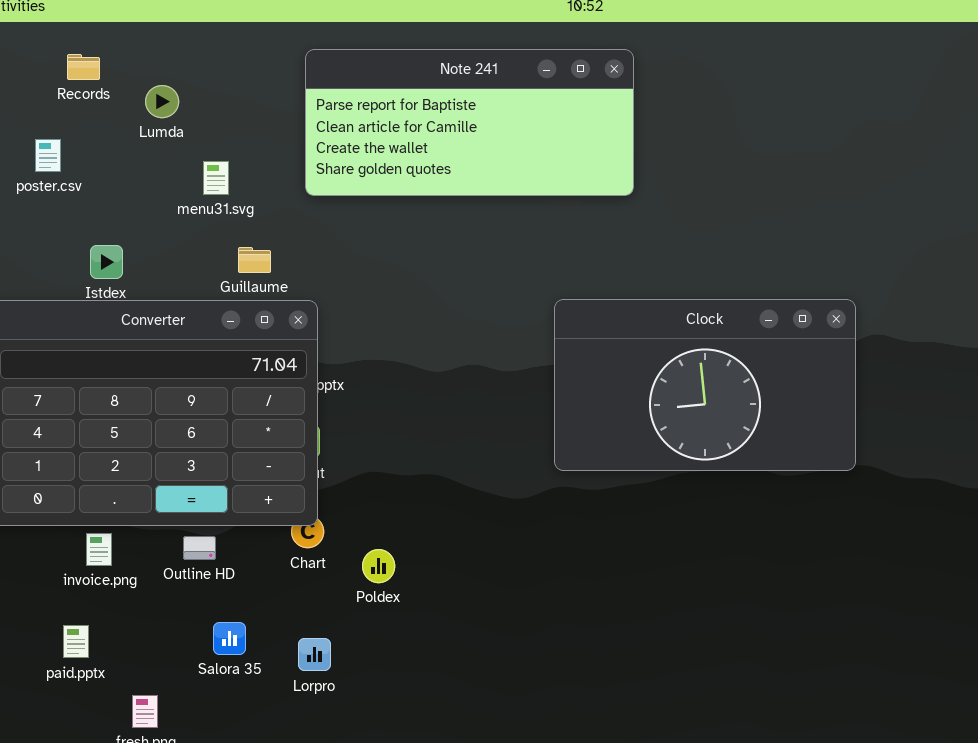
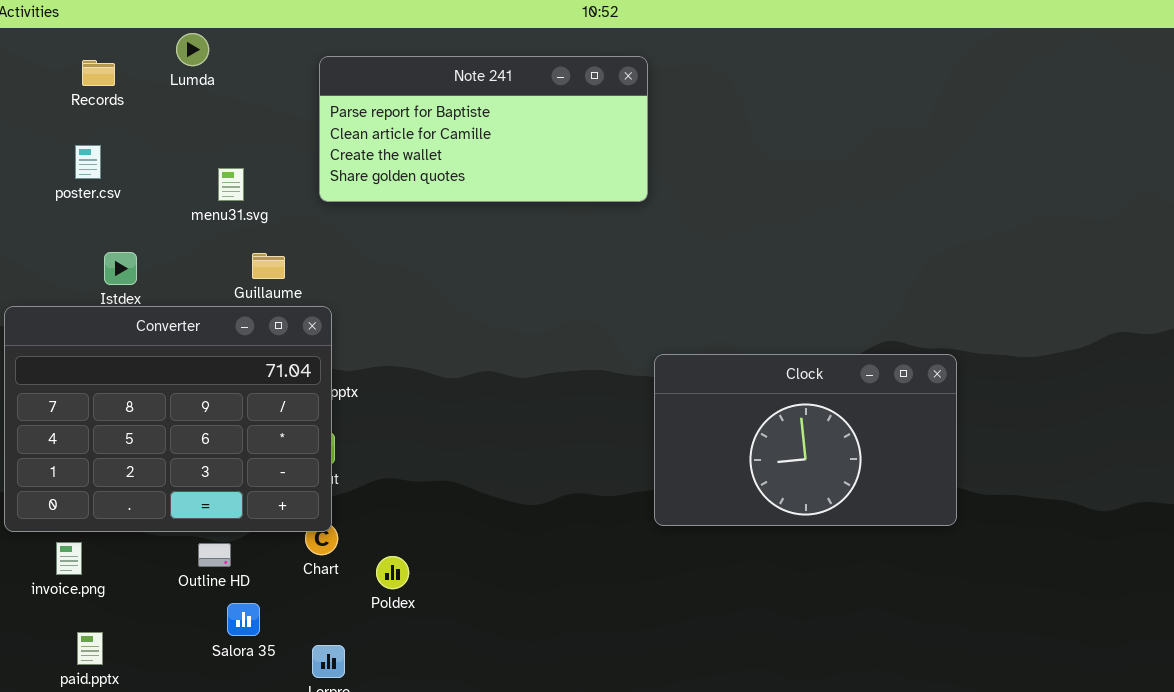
Lumda: [145,85,179,118] -> [176,33,209,66], moved
poster.csv: [35,139,61,172] -> [75,145,101,179], moved
Clock: [554,299,856,471] -> [654,354,957,526], moved
invoice.png: [86,533,112,566] -> [56,542,82,575], moved
Salora 35: [213,622,246,655] -> [227,603,260,636], moved

